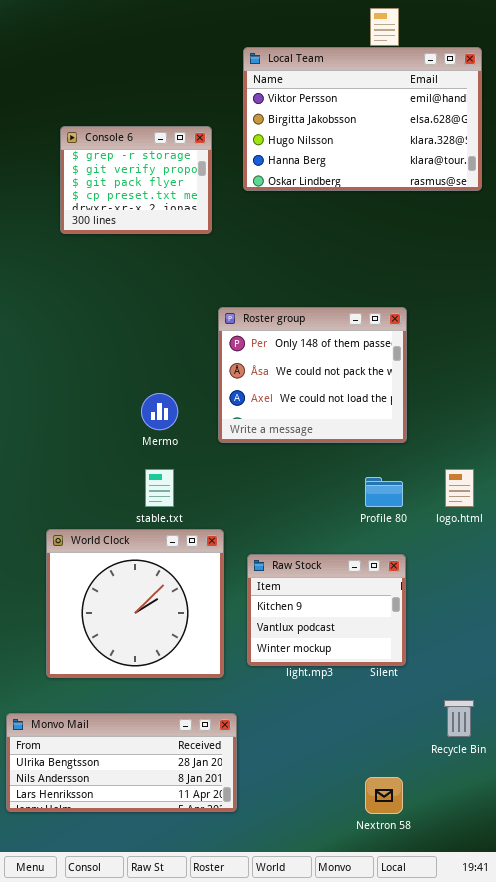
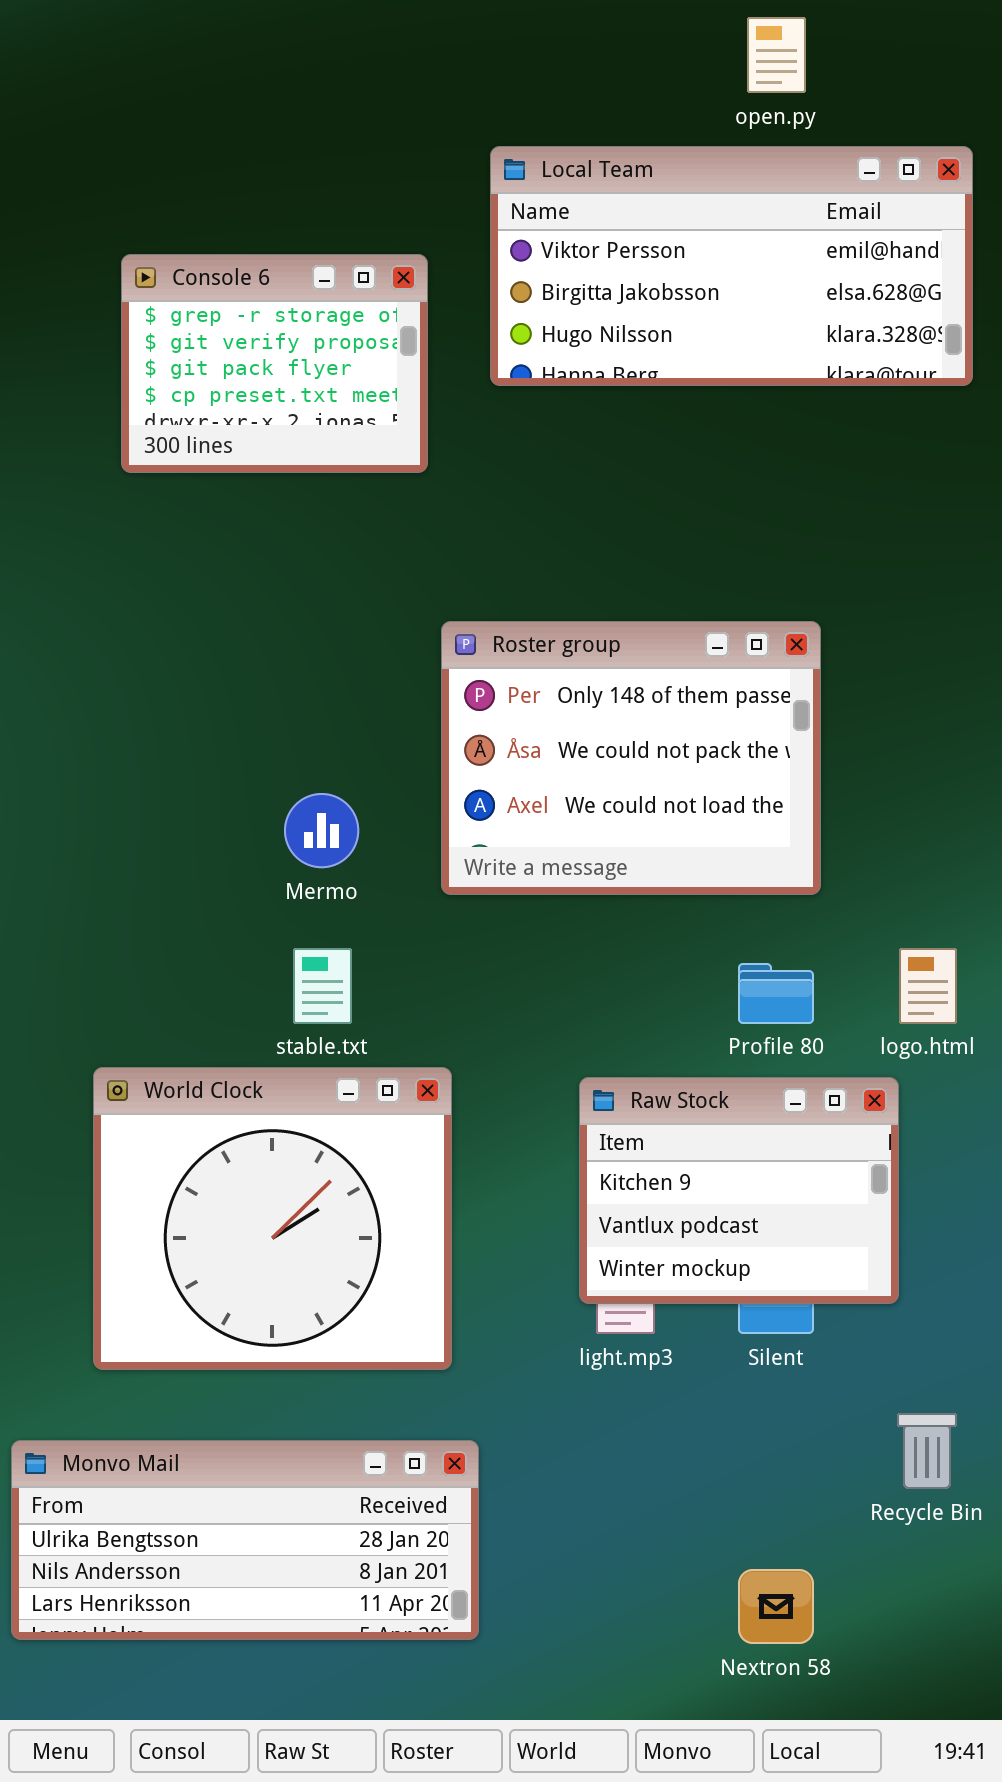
Local Team: [243,47,482,191] -> [490,146,973,386], resized
Raw Stock: [247,554,406,666] -> [579,1077,899,1304], moved

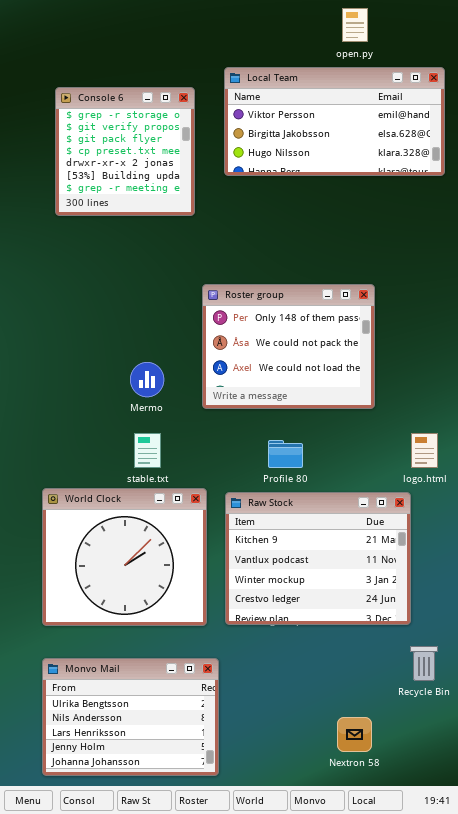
Console 6: [121,254,428,473] -> [55,87,195,216], resized
Profile 80: [738,963,814,1024] -> [268,440,303,468], moved
Raw Stock: [579,1077,899,1304] -> [225,492,411,625], resized
Monvo Mail: [11,1440,479,1640] -> [42,658,219,776], resized

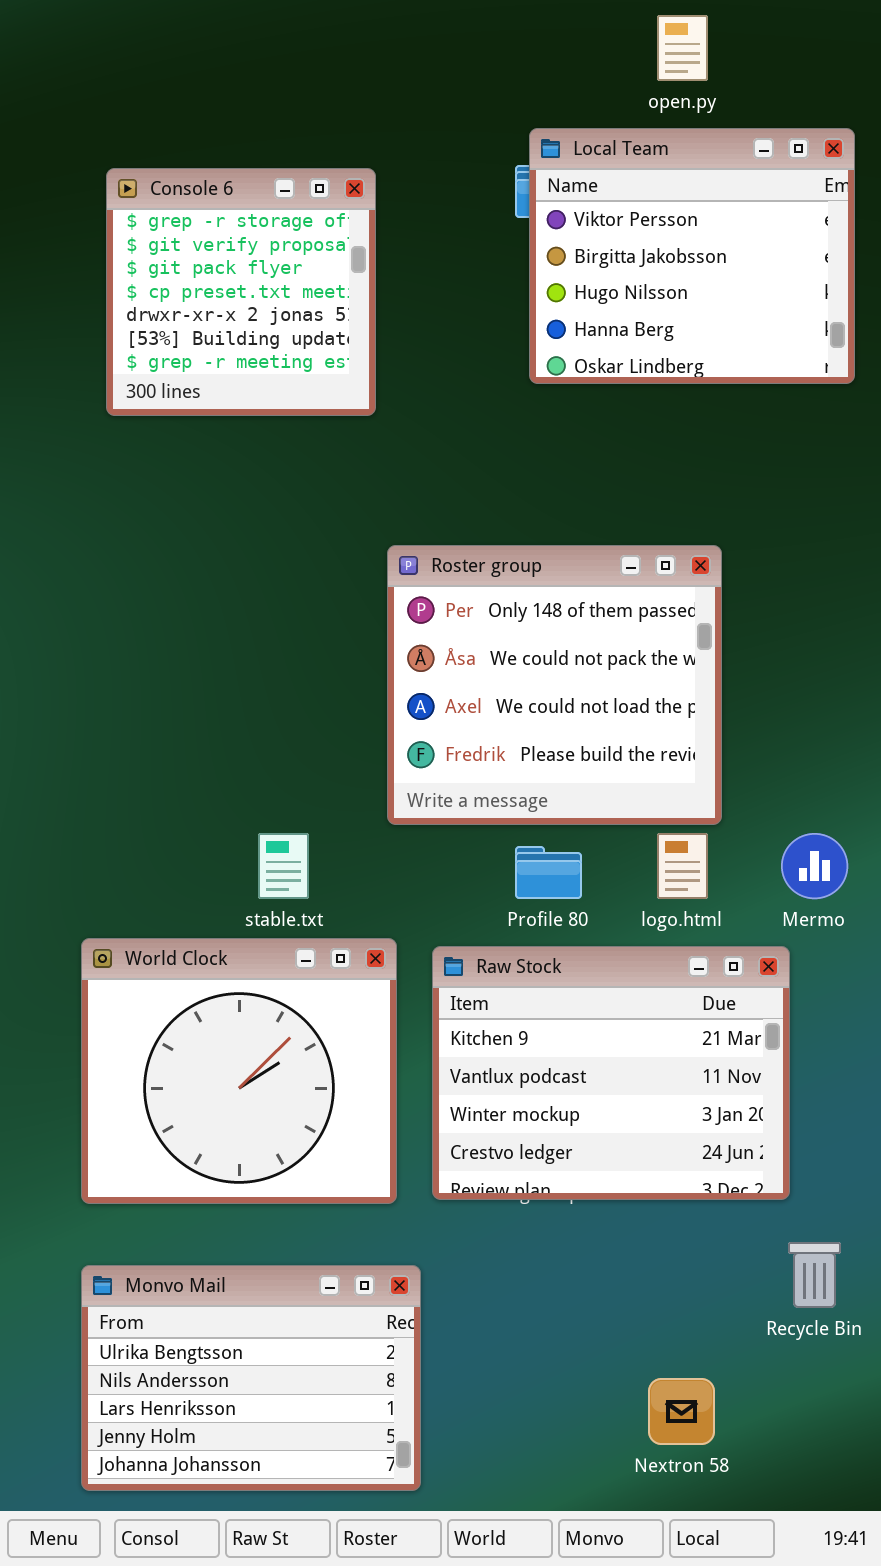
Local Team: [224,67,445,176] -> [529,128,855,384], resized
Roster group: [202,284,375,409] -> [387,545,722,825], resized
Mermo: [130,362,164,397] -> [781,833,848,899], moved
logo.html: [411,433,438,468] -> [657,833,708,899], moved

